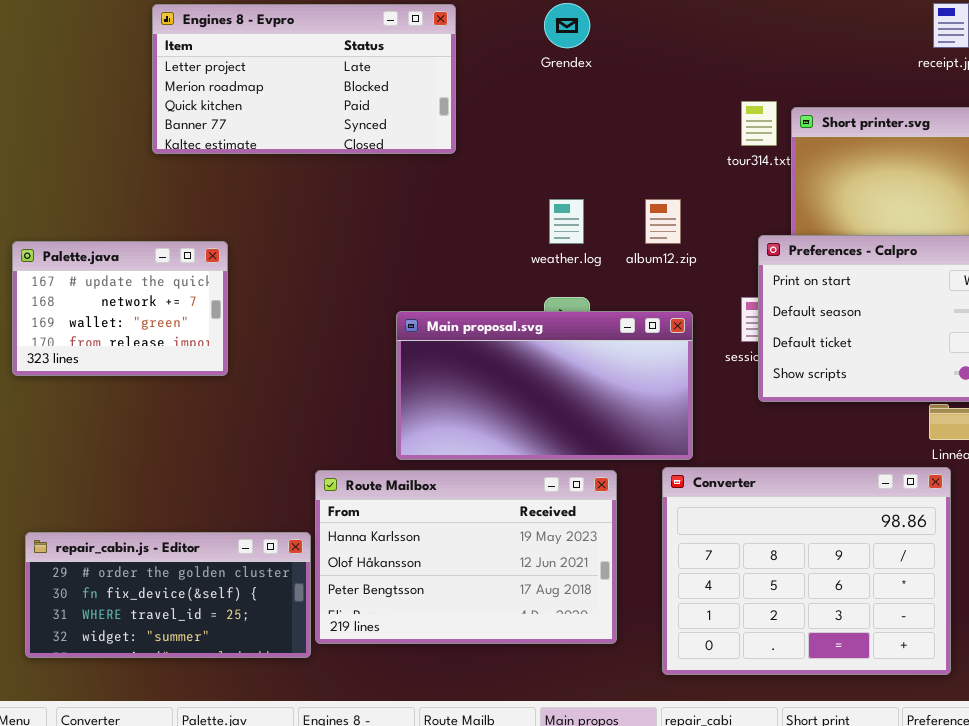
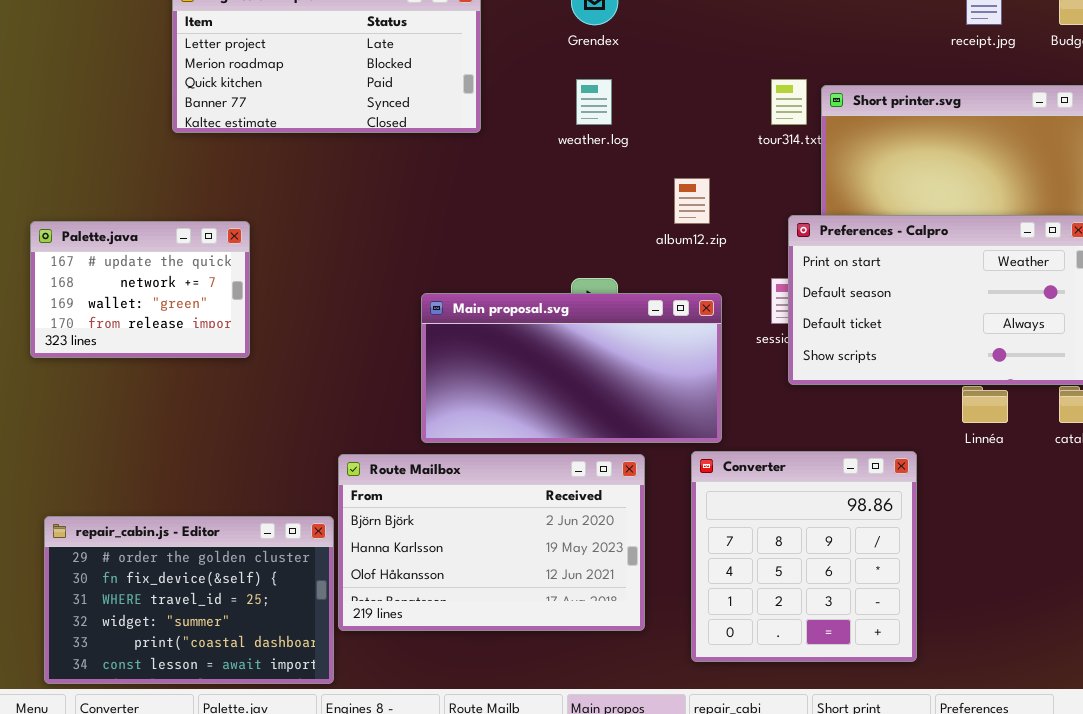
weather.log: [549,199,584,244] -> [576,79,612,125], moved
Converter: [662,467,951,675] -> [691,451,917,662], resized
Route Mailbox: [315,470,617,644] -> [338,454,645,631], scrolled up 1 row
repair_cabin.js - Editor: [25,532,311,658] -> [44,516,334,684], resized

